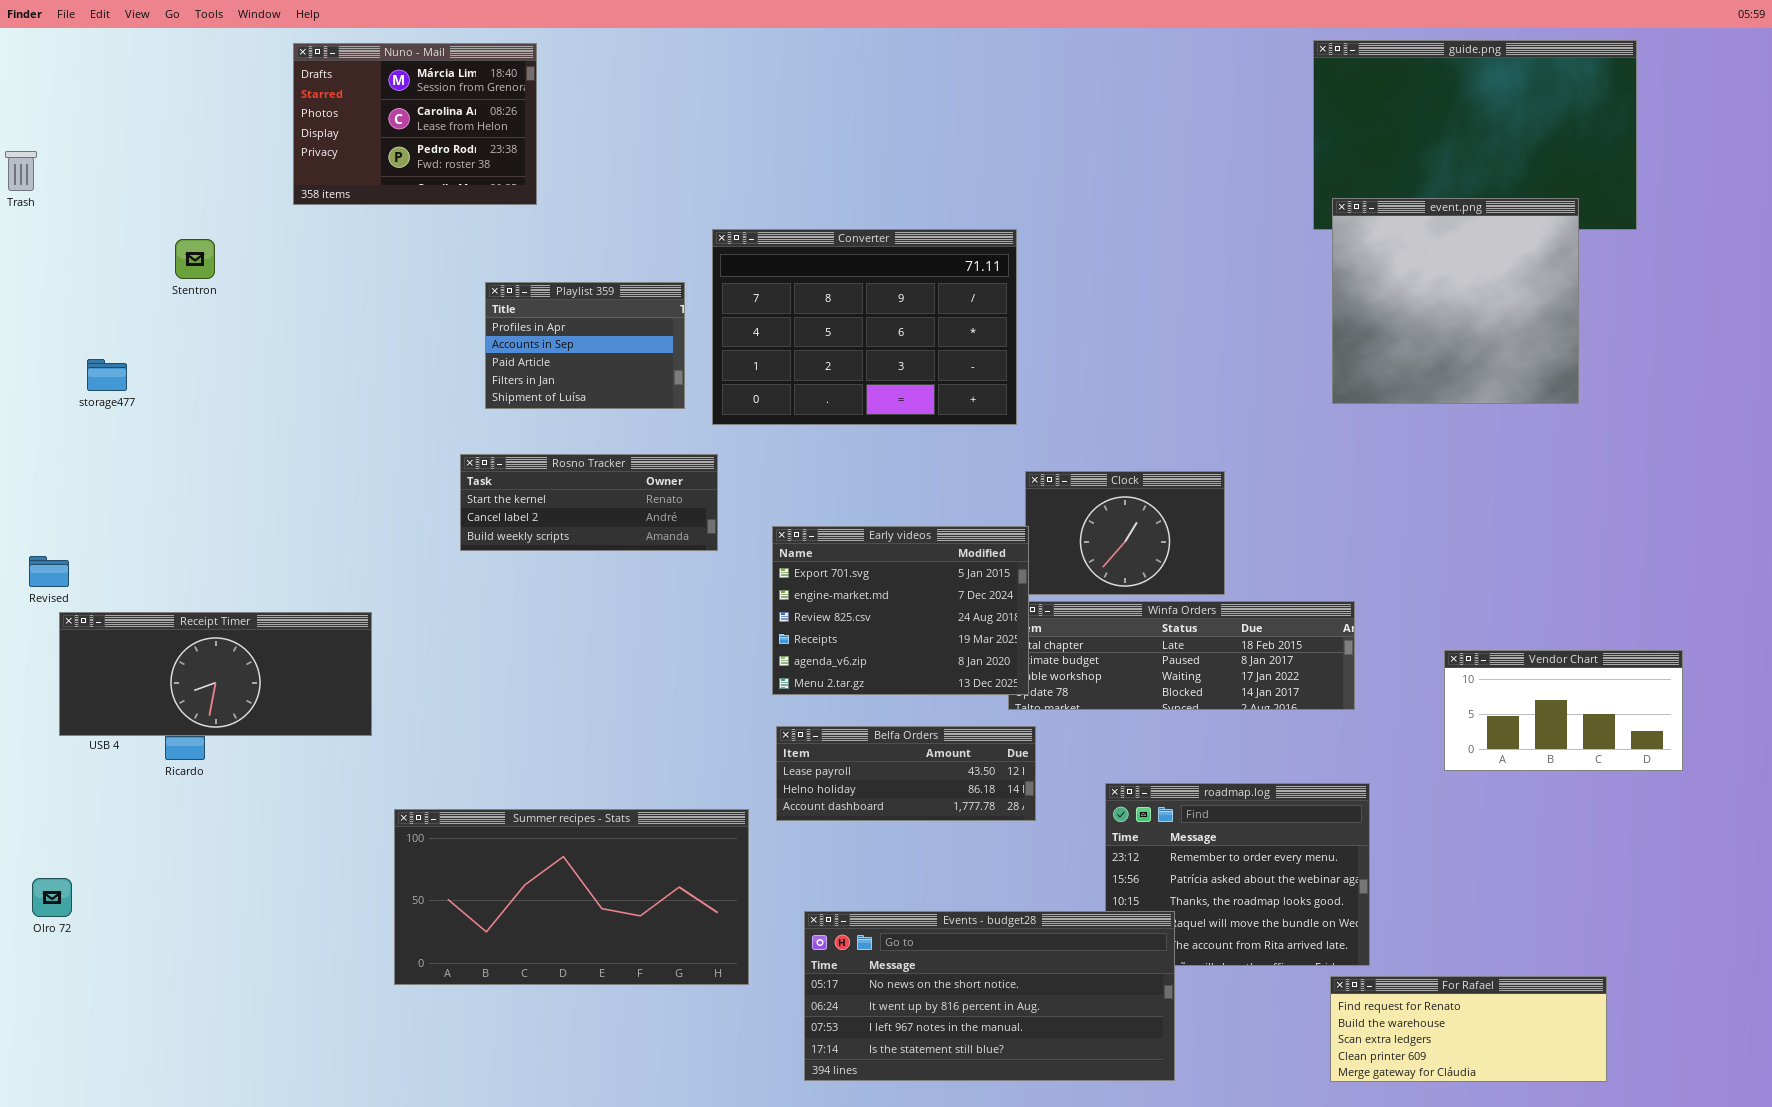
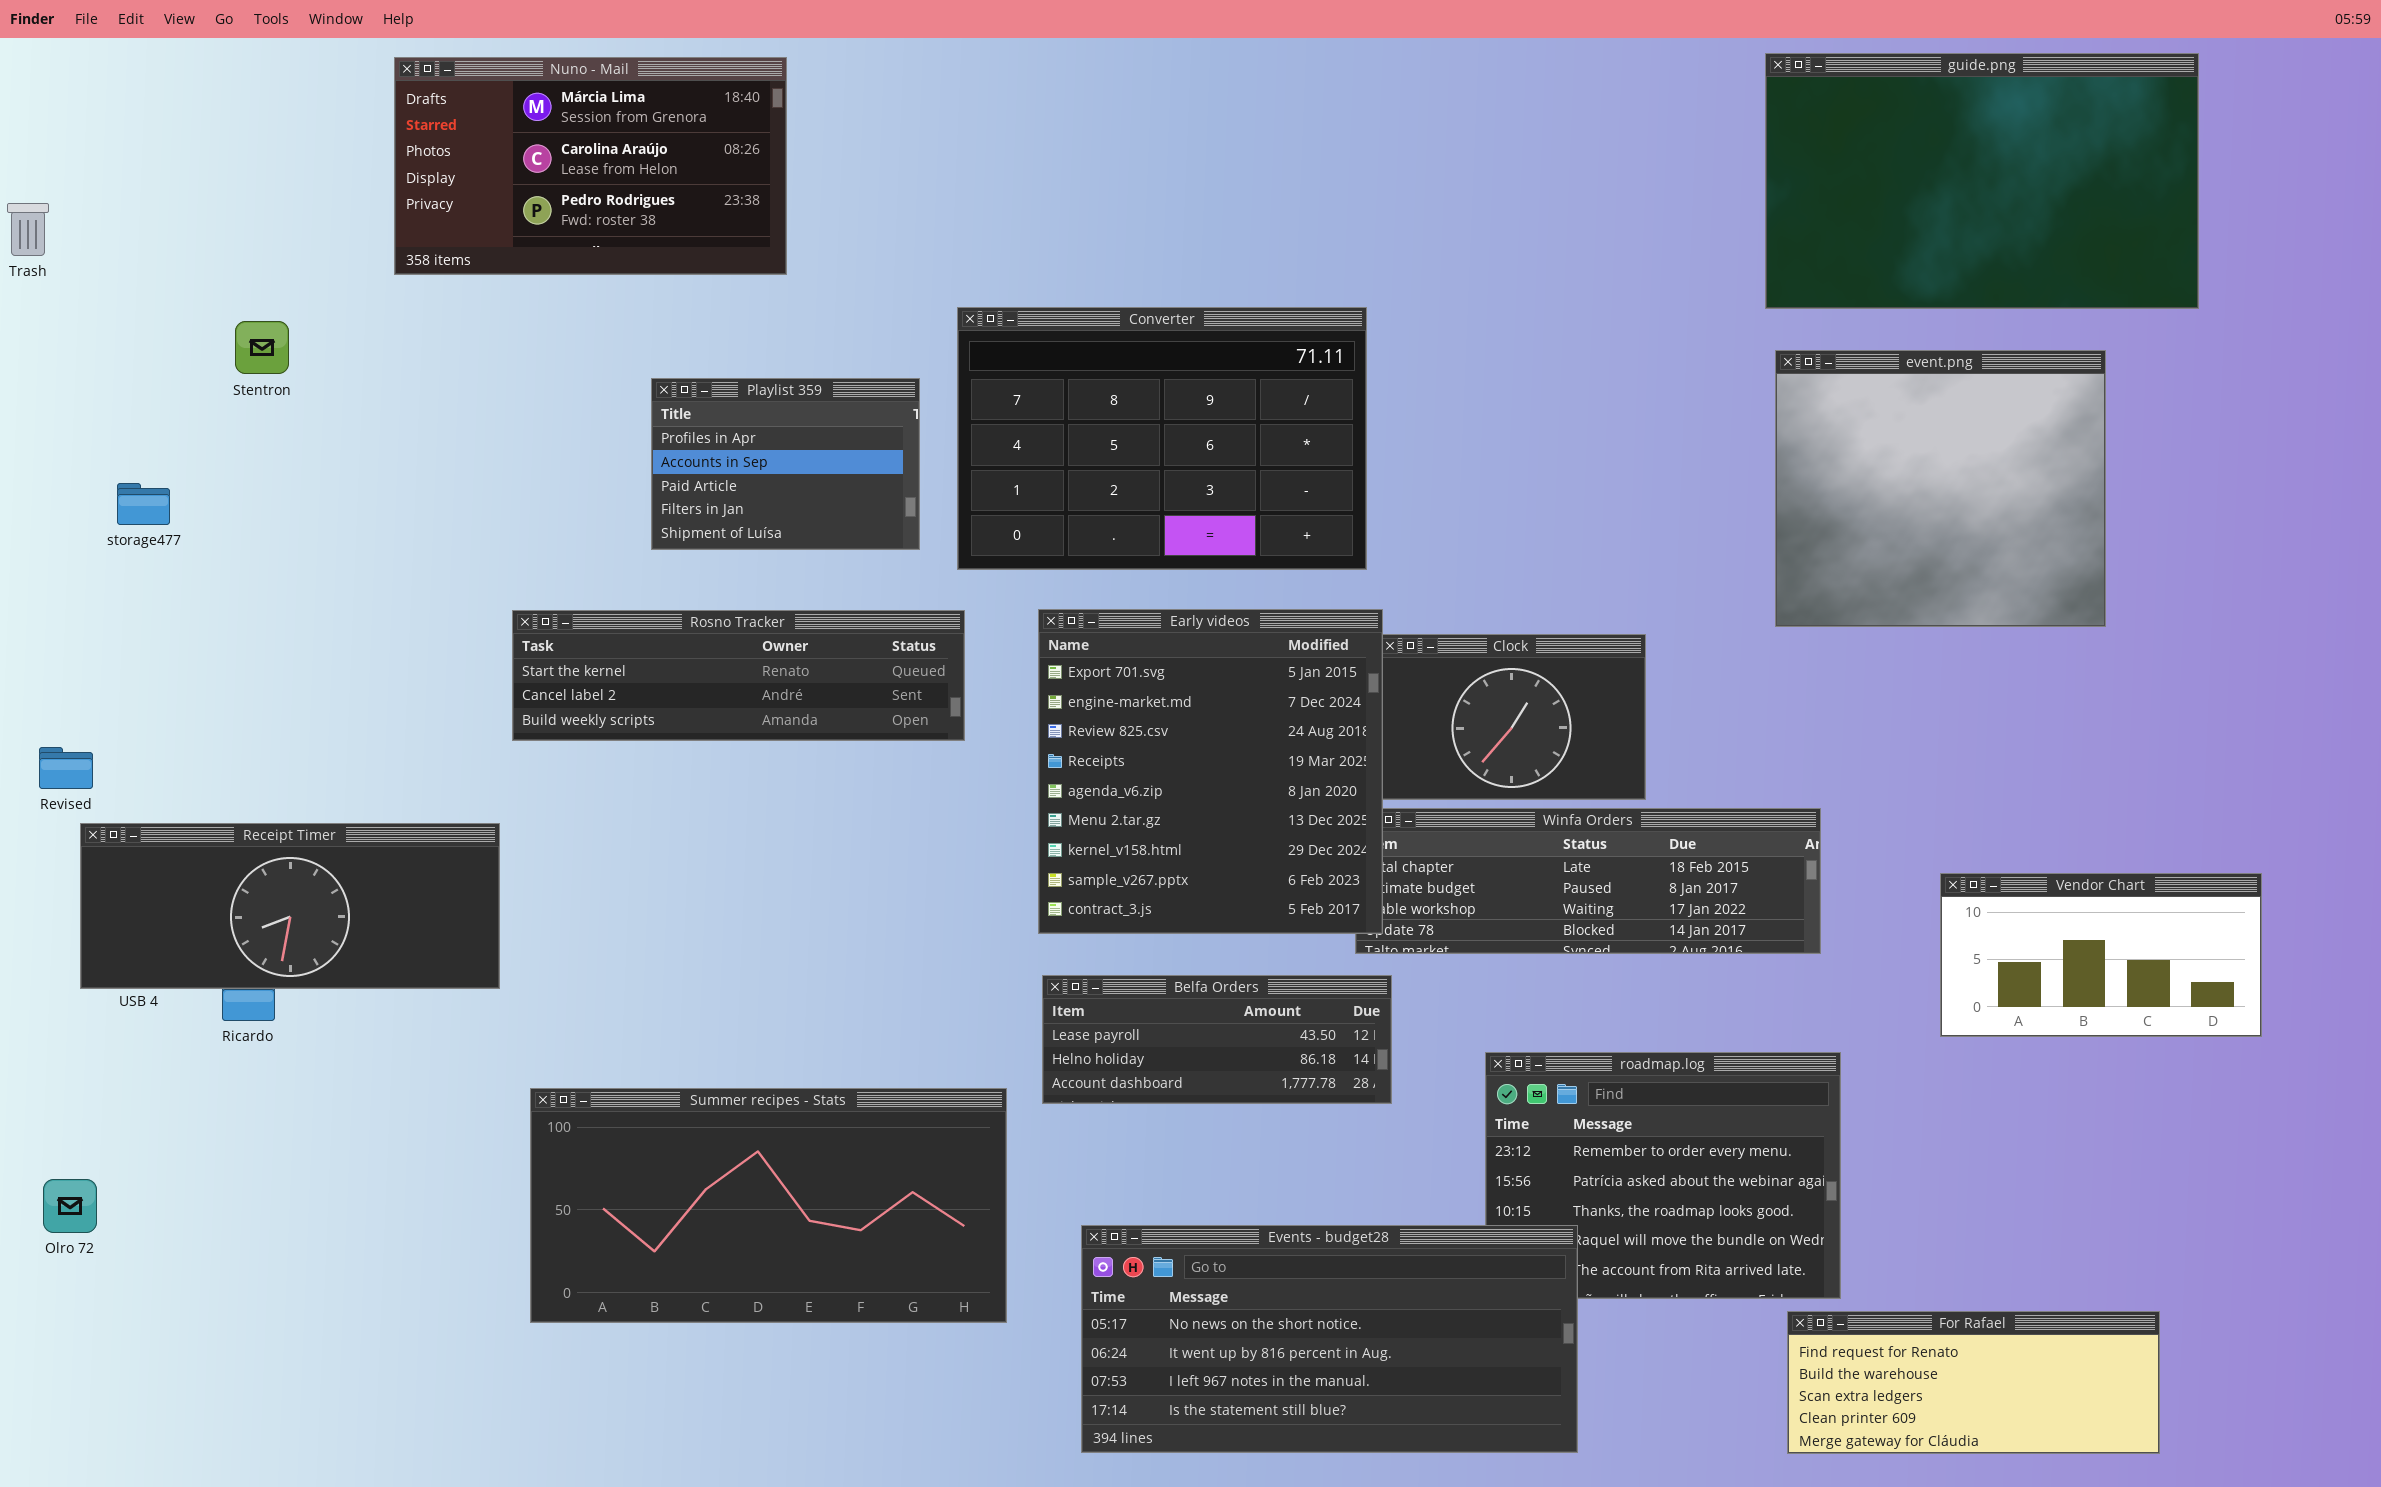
Nuno - Mail: [293,43,537,205] -> [394,57,787,275], resized
event.png: [1332,198,1579,404] -> [1775,350,2106,627], moved
Rosno Tracker: [460,454,718,551] -> [512,610,965,741], resized
Early videos: [772,526,1029,695] -> [1038,609,1383,934], resized

